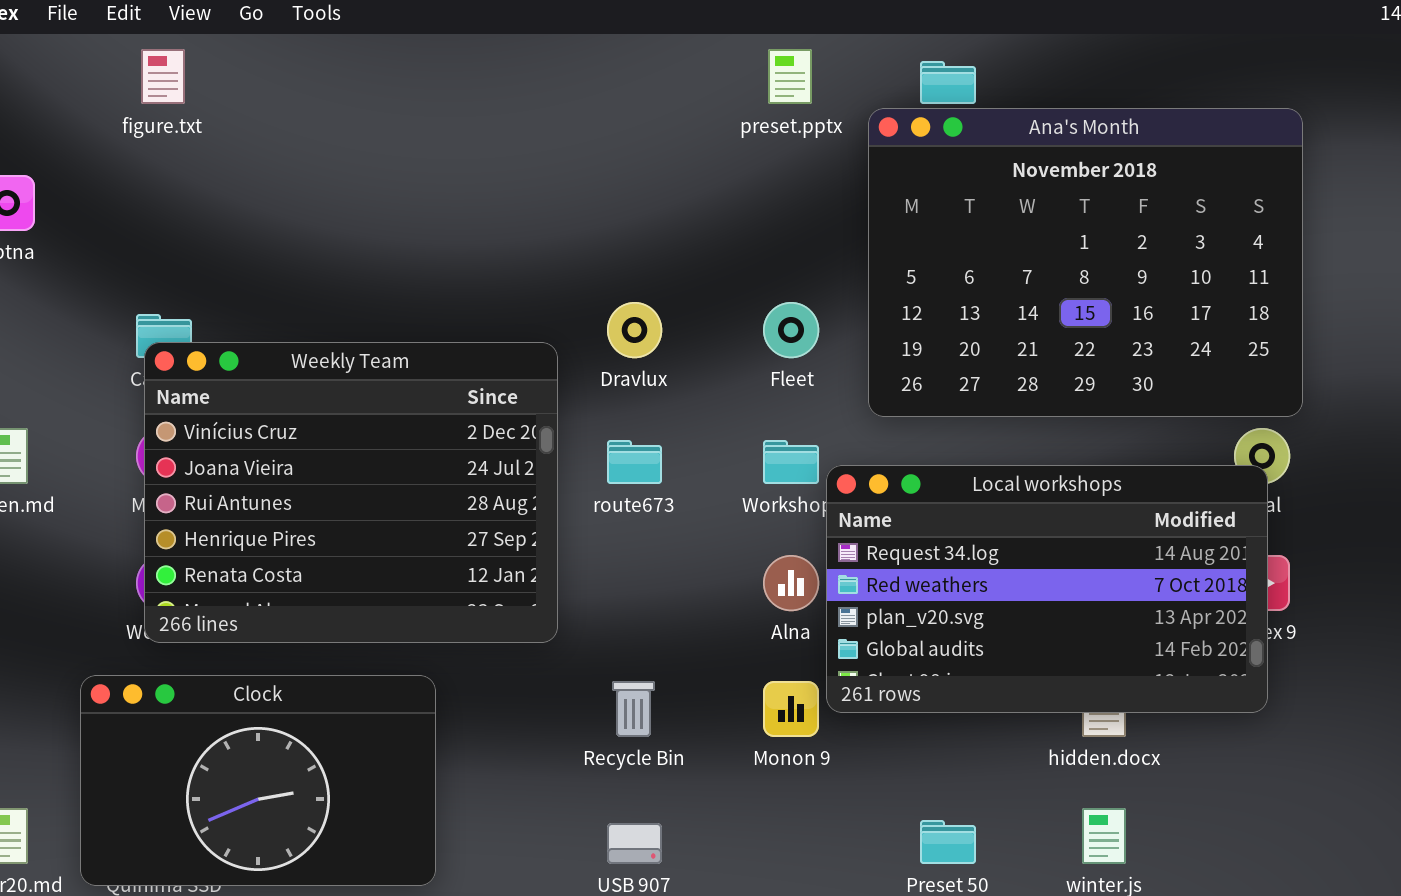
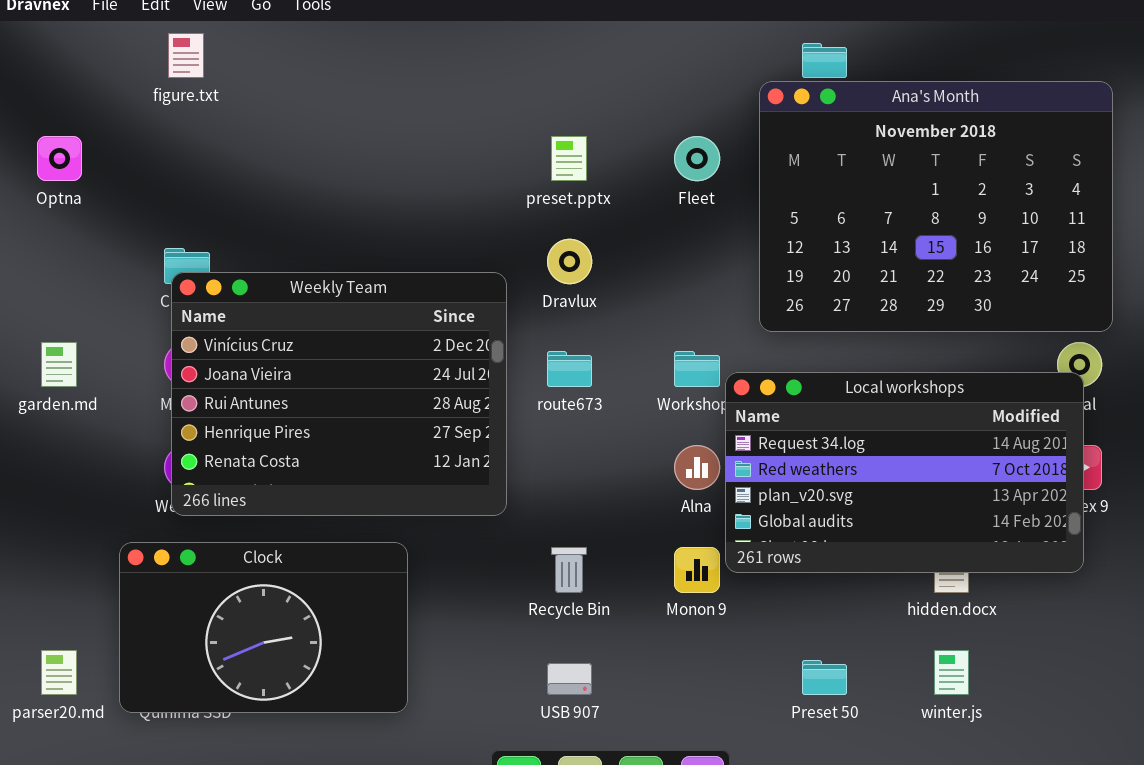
preset.pptx: [768,49,812,104] -> [551,136,587,181], moved
Fleet: [763,302,819,358] -> [674,136,720,181], moved

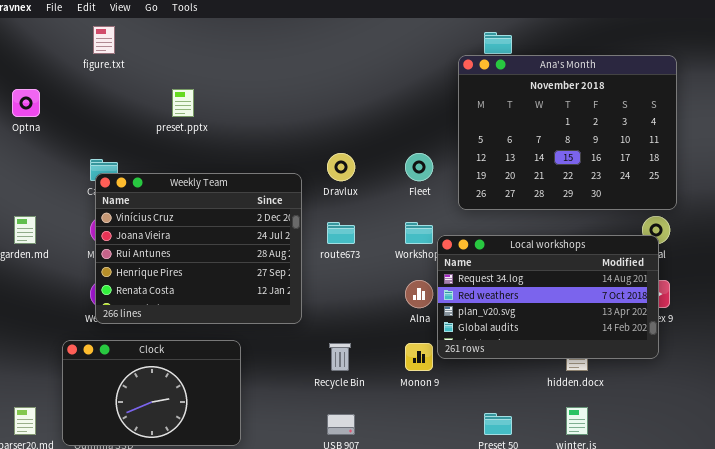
preset.pptx: [551,136,587,181] -> [172,89,194,117], moved
Fleet: [674,136,720,181] -> [405,153,433,181], moved

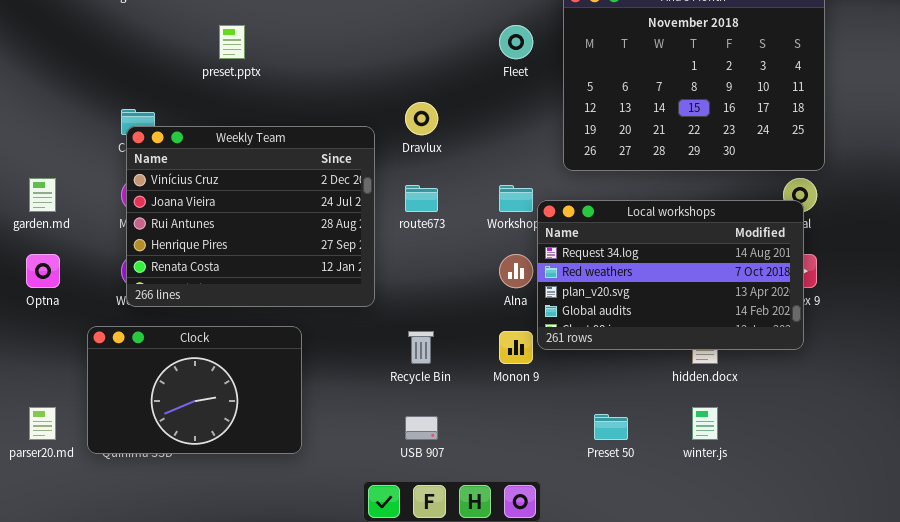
Optna: [12,89,40,117] -> [26,254,60,288], moved
Fleet: [405,153,433,181] -> [499,25,533,59], moved

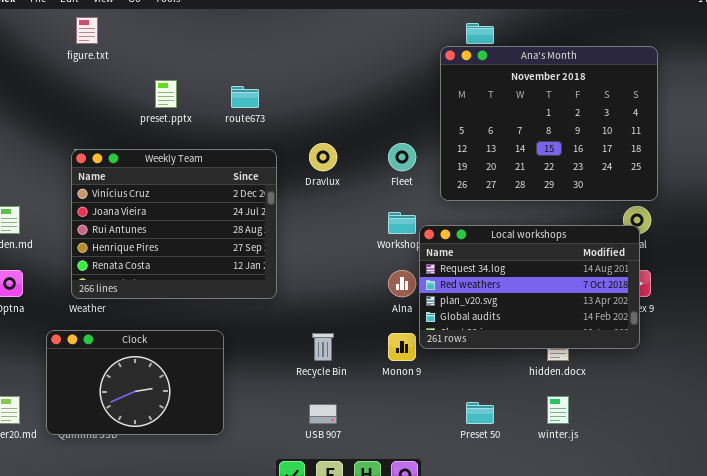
Fleet: [499,25,533,59] -> [388,143,416,171], moved
Weekly Team: [126,126,375,307] -> [71,149,277,299], moved
route673: [405,185,438,212] -> [231,86,259,108], moved

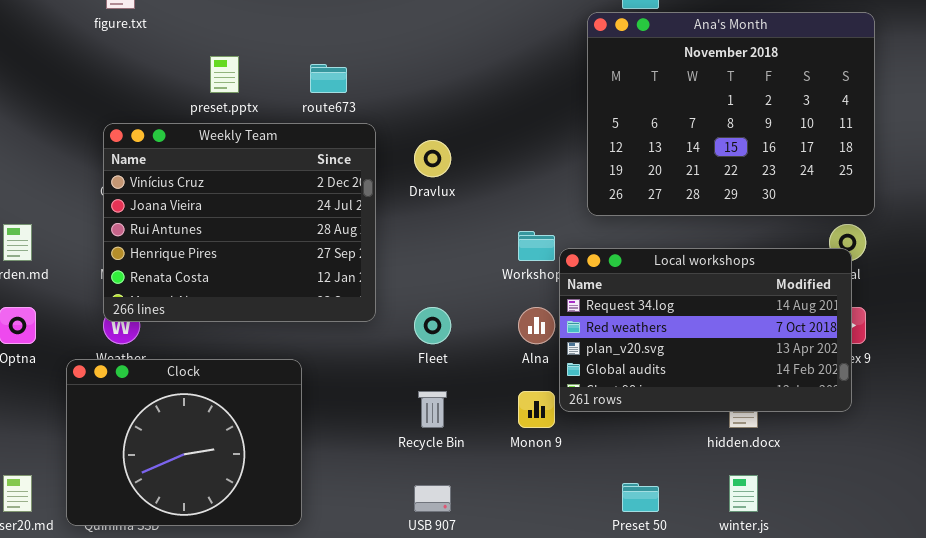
Fleet: [388,143,416,171] -> [414,307,451,344], moved
Weekly Team: [71,149,277,299] -> [103,123,376,322], moved
Clock: [46,330,224,435] -> [66,359,302,526], resized

